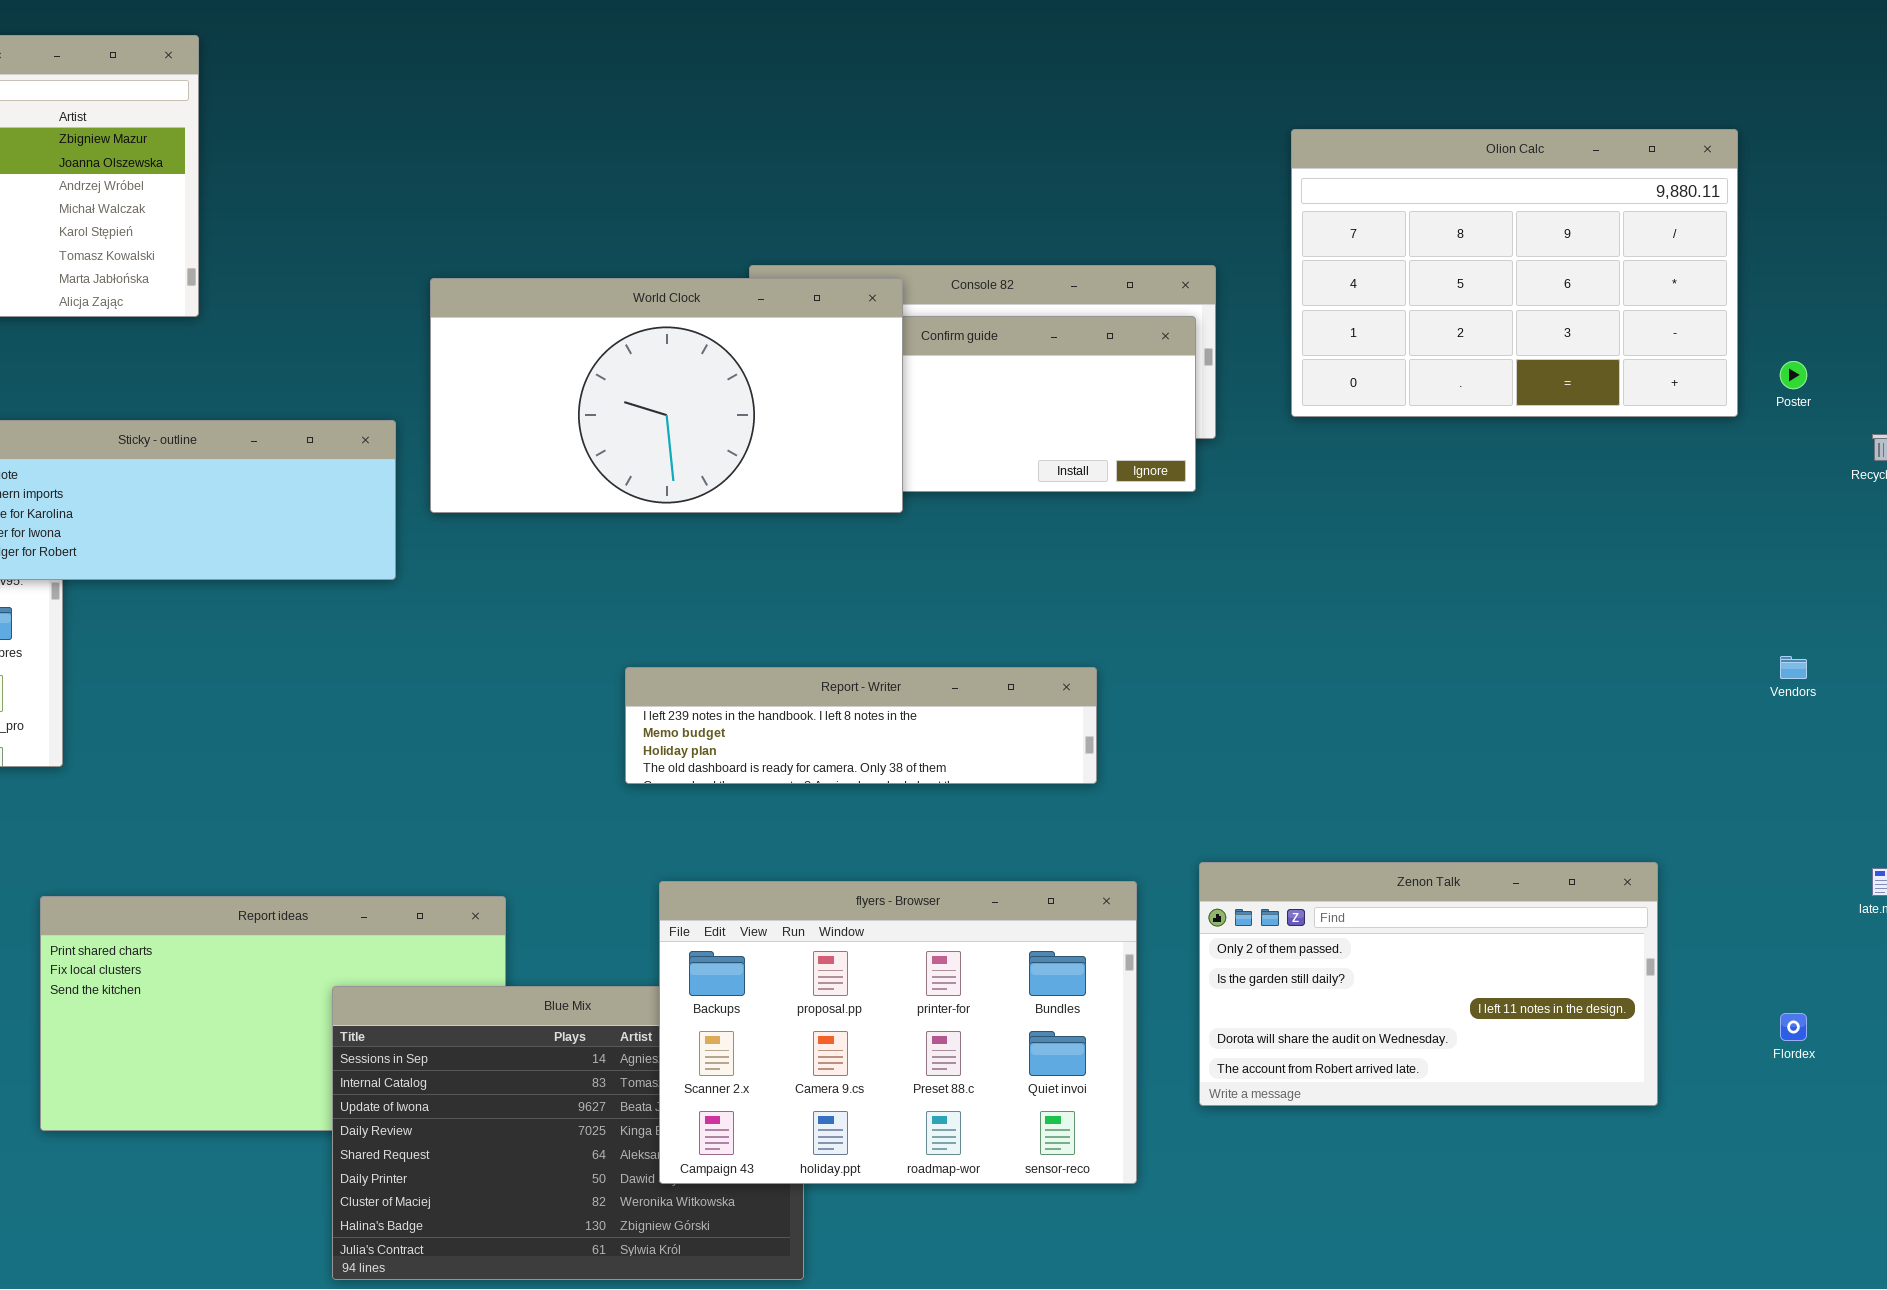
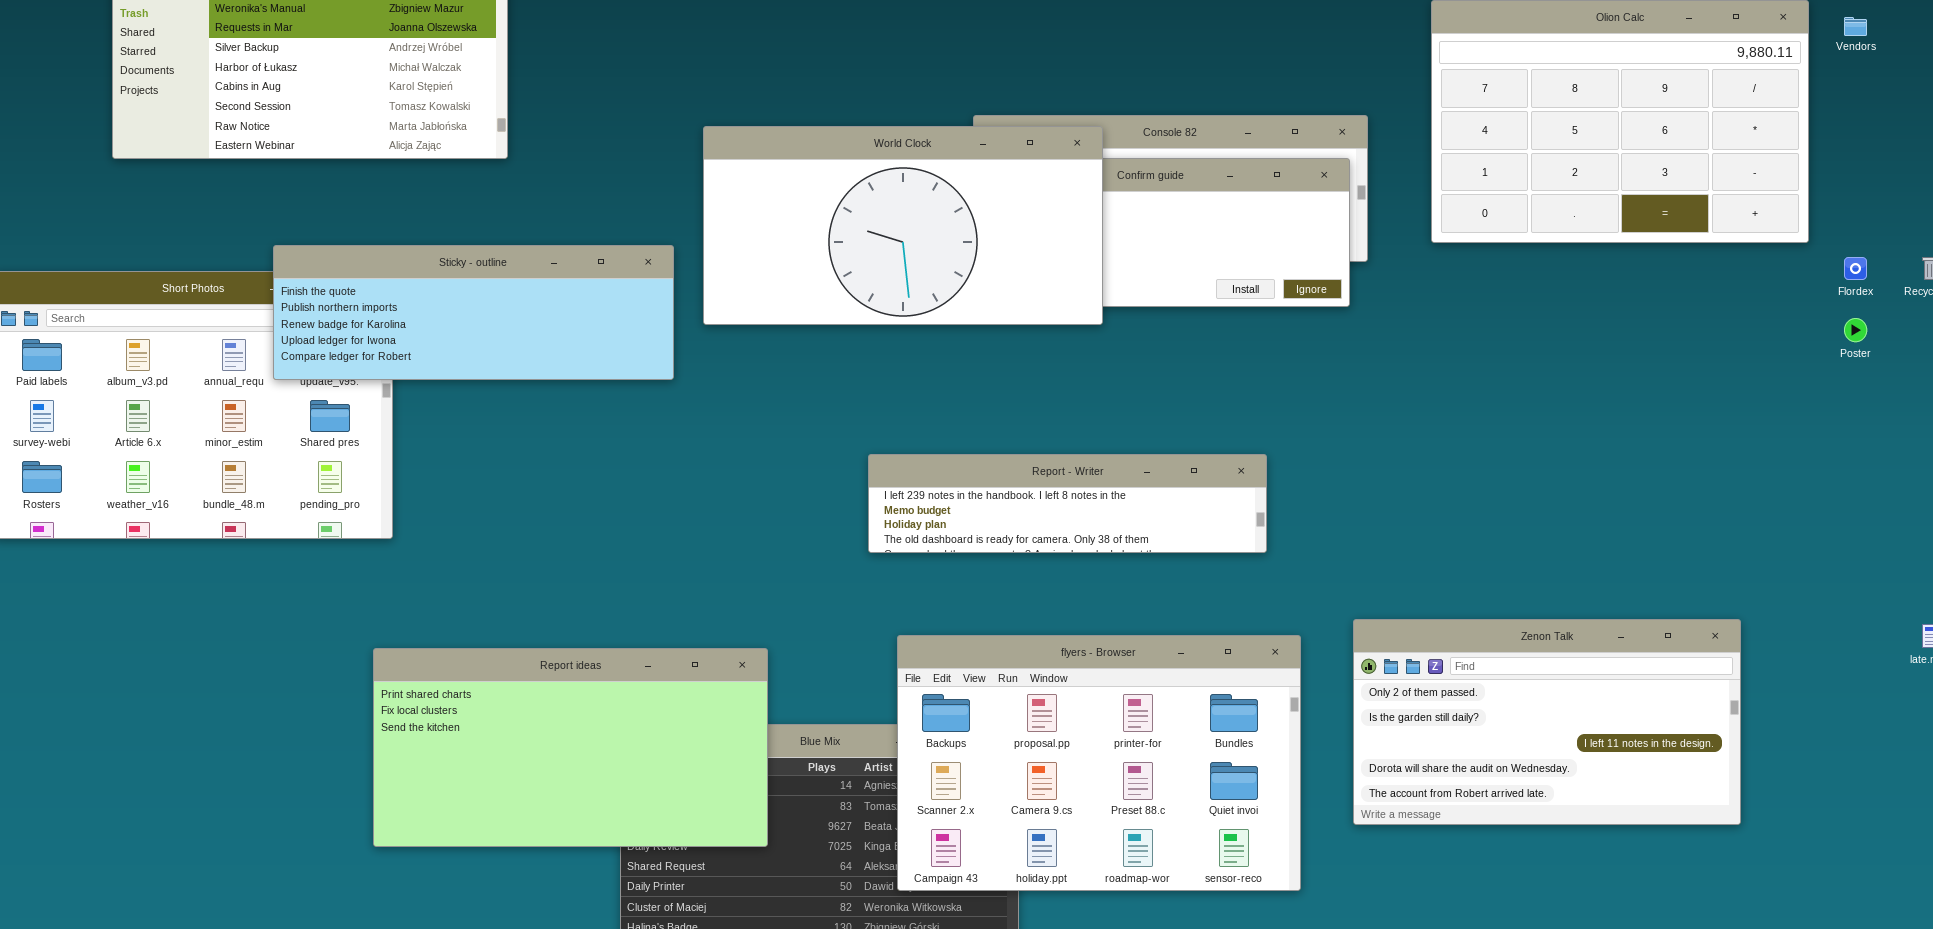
Poster: [1780,361,1807,389] -> [1844,318,1867,342], moved
Vendors: [1780,656,1807,679] -> [1844,17,1867,36], moved
Report ideas: [40,896,506,1131] -> [373,648,768,847], raised
Flordex: [1780,1013,1807,1041] -> [1844,257,1867,280], moved

